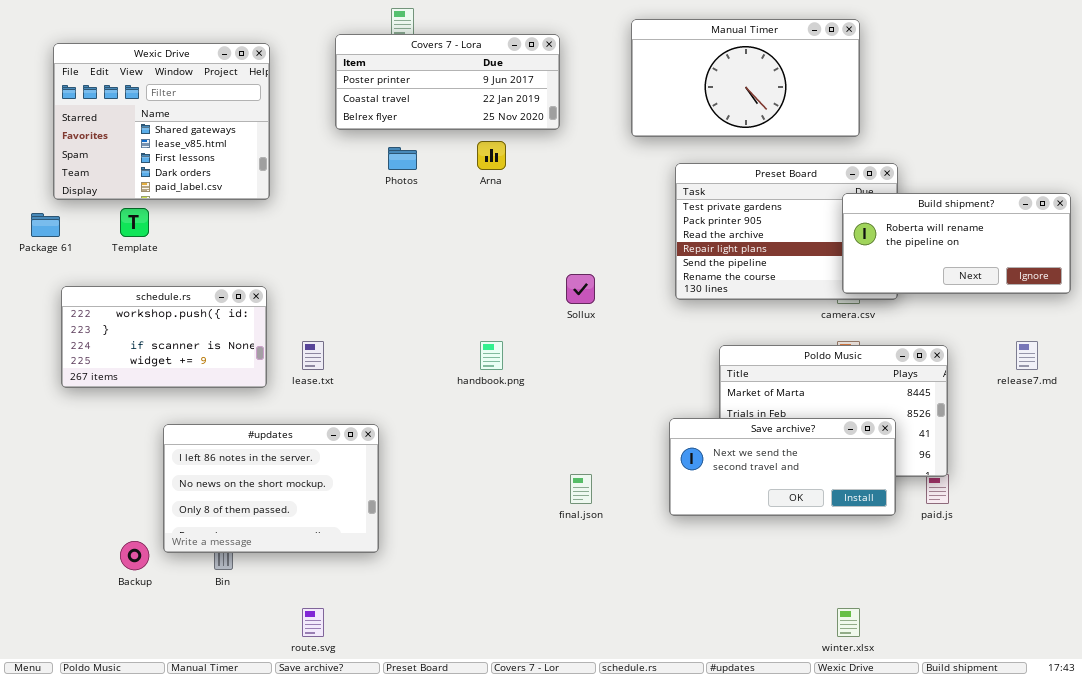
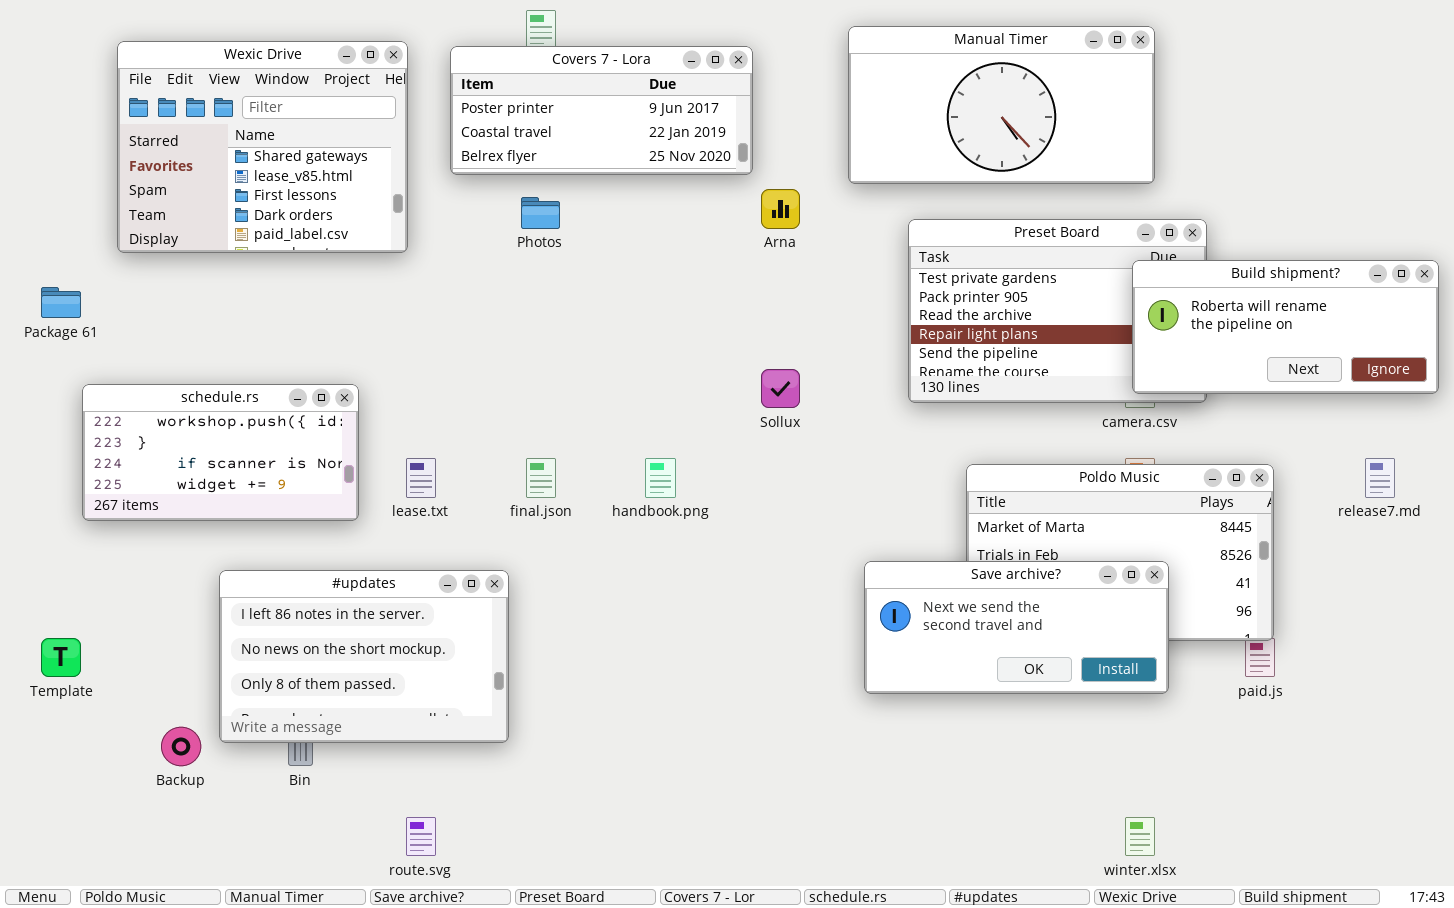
Wexic Drive: [53,43,270,200] -> [117,41,408,253], moved
Arna: [477,141,506,170] -> [761,189,800,229], moved
Template: [120,208,149,237] -> [41,638,81,677], moved
Save archive?: [669,418,896,516] -> [864,561,1169,694], moved
final.json: [570,474,592,504] -> [526,458,556,498], moved

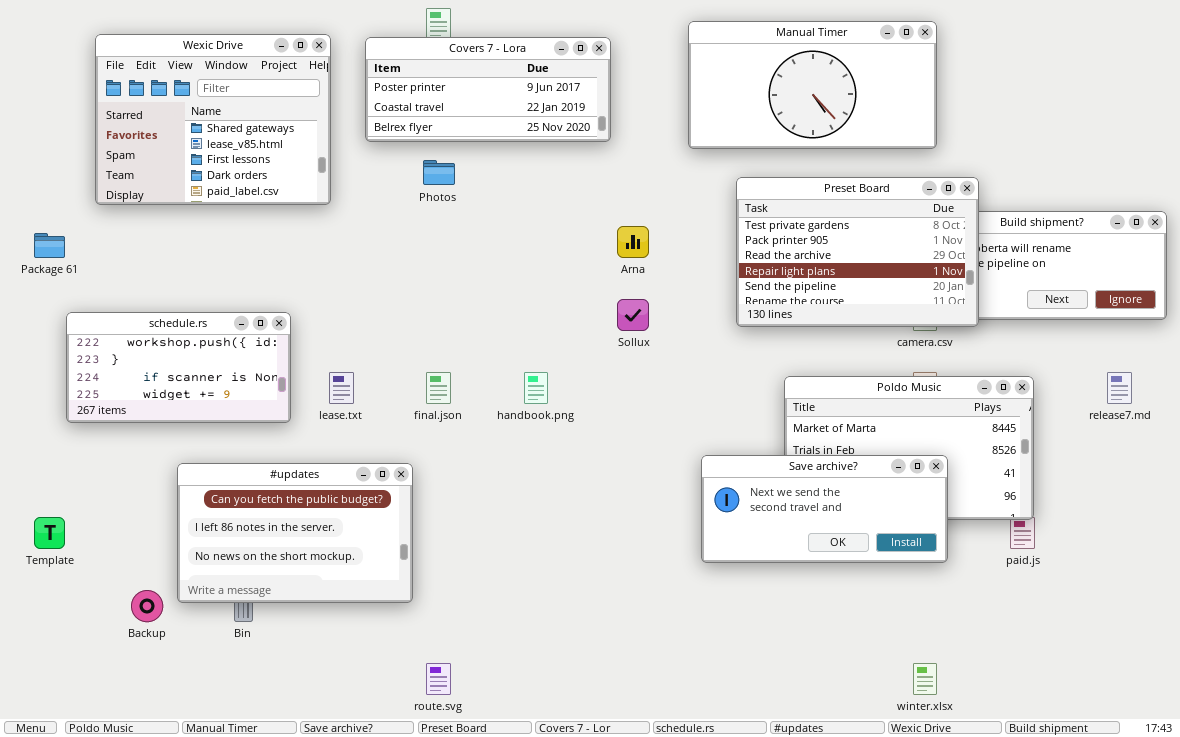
Arna: [761,189,800,229] -> [617,226,649,258], moved
Preset Board: [908,219,1207,403] -> [736,177,979,327], raised
#updates: [219,570,509,743] -> [177,463,413,603], scrolled up 1 row
route.svg: [406,817,436,856] -> [426,663,451,695], moved

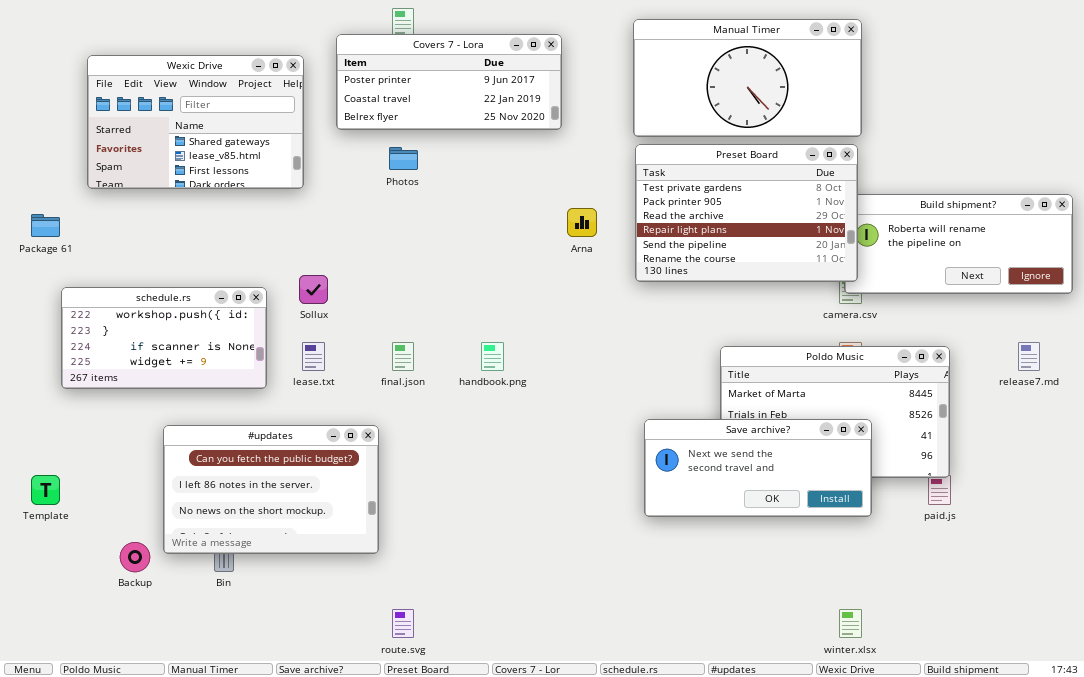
Wexic Drive: [95,34,331,205] -> [87,55,304,189], resized
Preset Board: [736,177,979,327] -> [635,144,858,282], moved
Sollux: [617,299,649,331] -> [299,275,328,304], moved

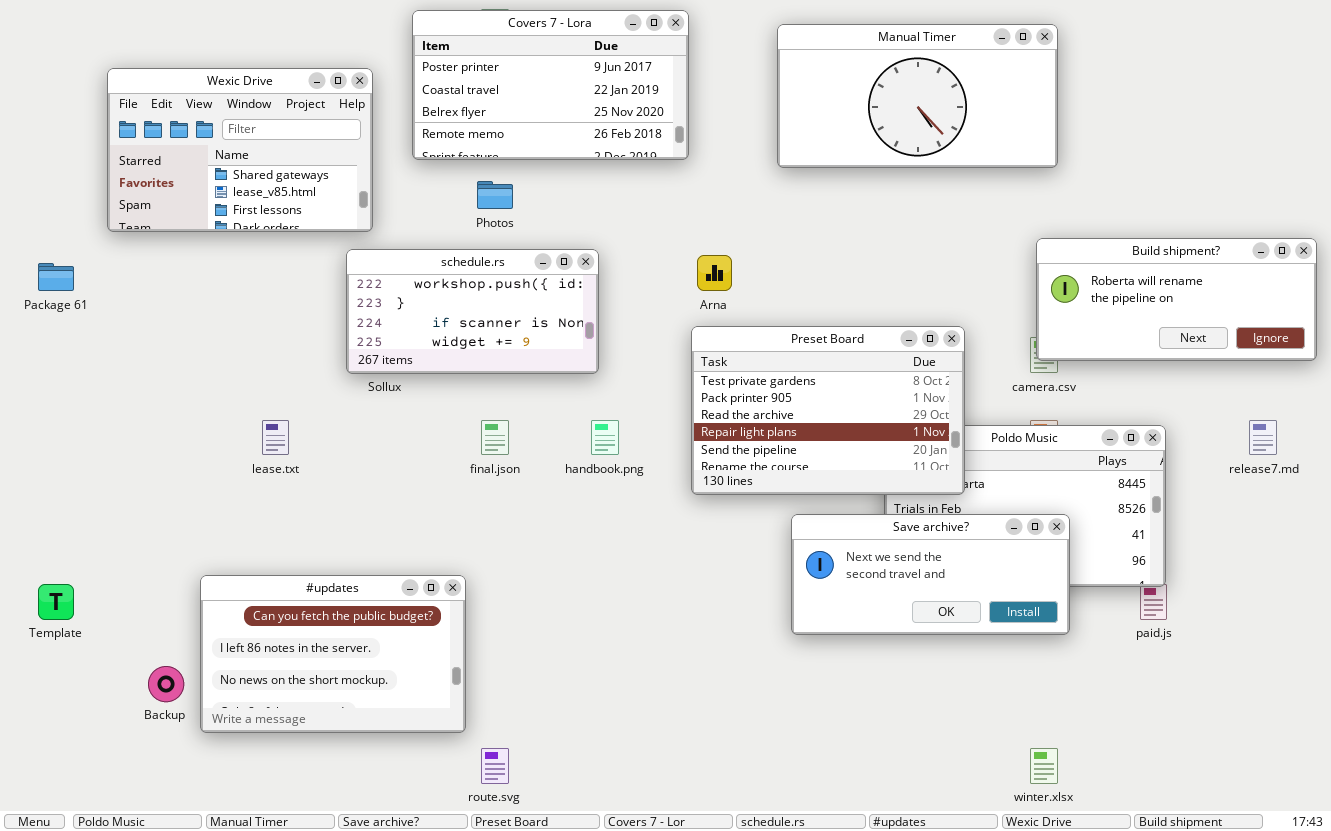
Covers 7 - Lora: [336,34,562,130] -> [412,10,689,160], resized
Preset Board: [635,144,858,282] -> [691,326,965,495], moved
schedule.rs: [61,287,267,389] -> [346,249,599,374], moved
lease.txt: [302,342,325,371] -> [262,420,289,455], moved
#updates: [163,425,379,554] -> [200,575,466,733], moved

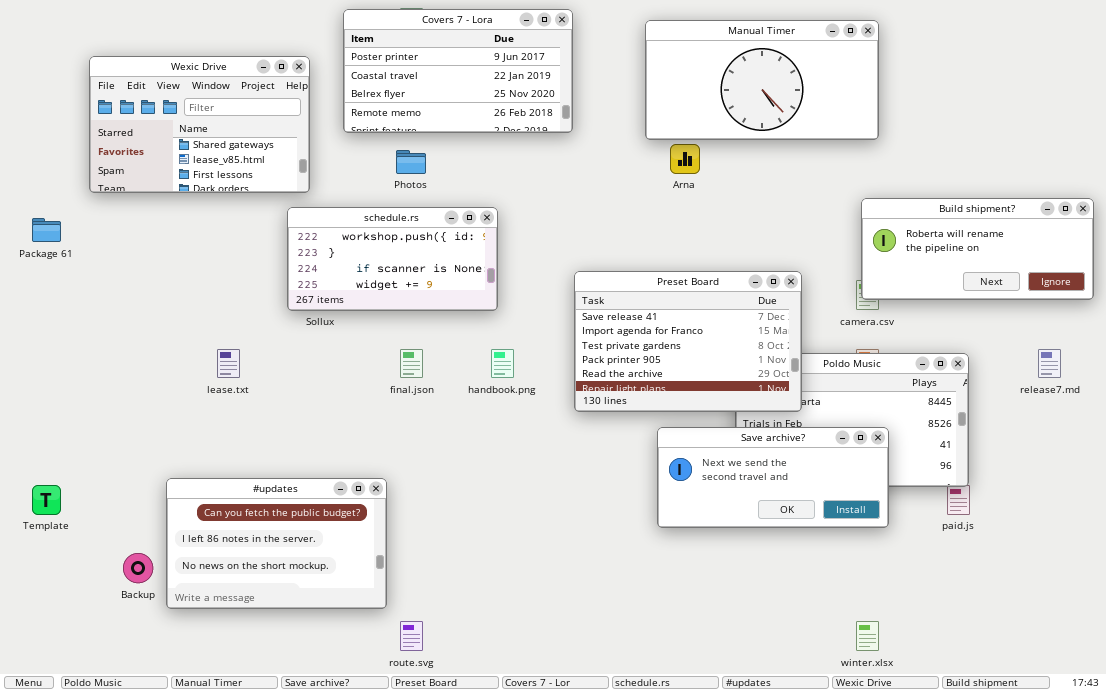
Arna: [697,255,732,291] -> [670,144,700,174], moved
Preset Board: [691,326,965,495] -> [574,271,802,412], scrolled up 2 rows

